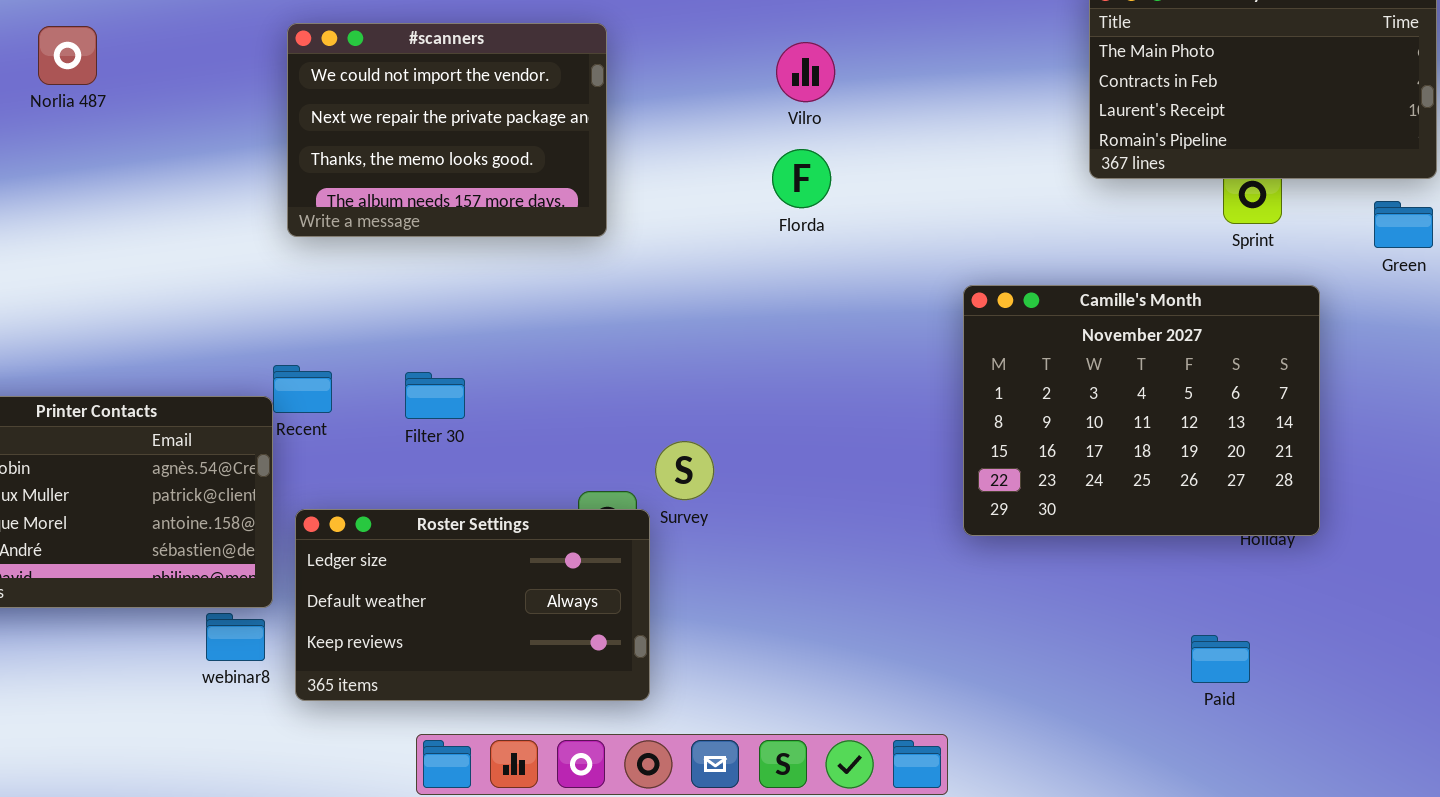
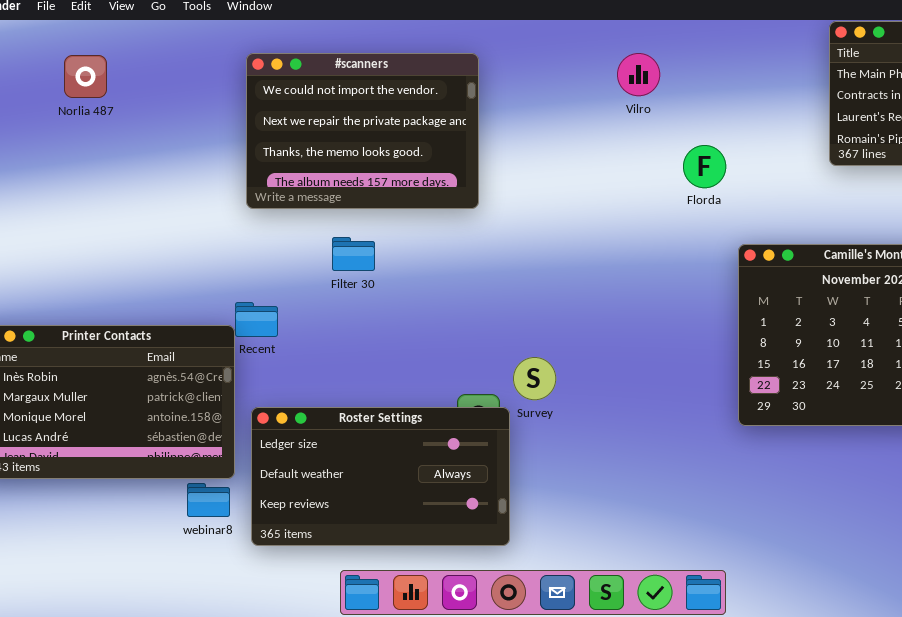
Vilro: [776,42,835,102] -> [617,53,660,96], moved
Florda: [772,149,831,208] -> [683,145,726,188], moved
Filter 30: [405,372,465,419] -> [332,237,375,271], moved

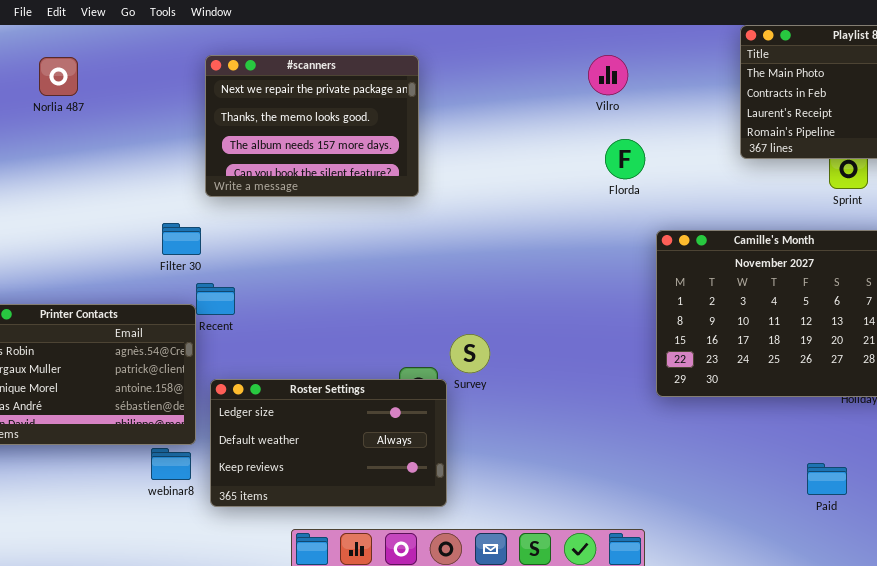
#scanners: [246,53,479,209] -> [205,55,419,197], scrolled down 1 row
Vilro: [617,53,660,96] -> [588,55,628,95], moved
Filter 30: [332,237,375,271] -> [162,223,201,255], moved

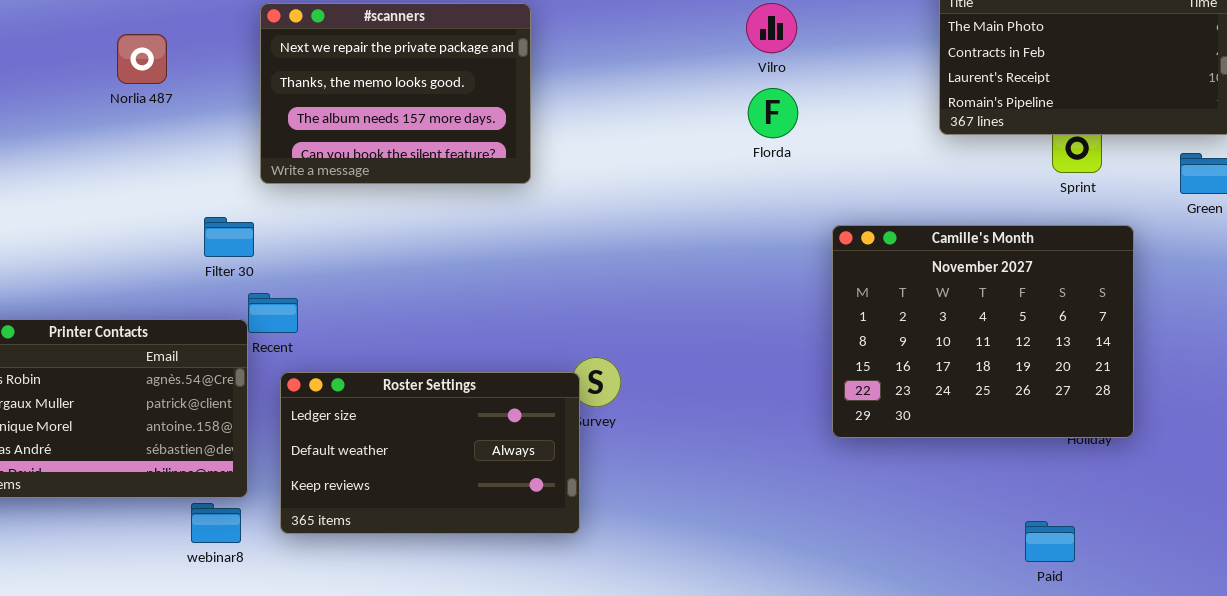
Norlia 487: [39,57,78,96] -> [117,34,167,84], moved
Florda: [605,139,645,179] -> [748,88,798,138], moved
Roster Settings: [210,379,447,507] -> [280,372,580,534], moved

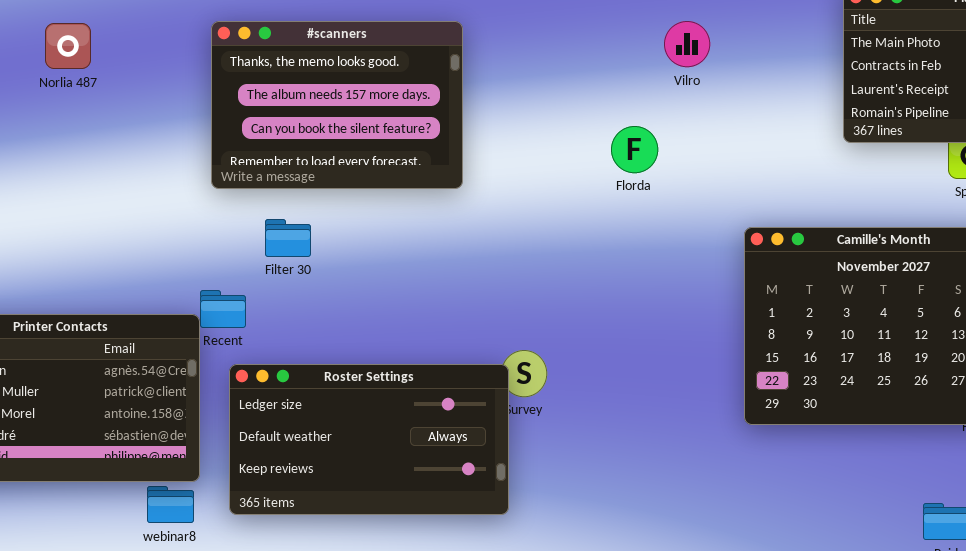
#scanners: [260,3,531,184] -> [211,21,463,189], scrolled down 1 row
Norlia 487: [117,34,167,84] -> [45,23,91,69], moved
Florda: [748,88,798,138] -> [611,126,658,173], moved
Filter 30: [204,217,254,257] -> [265,219,311,257], moved

